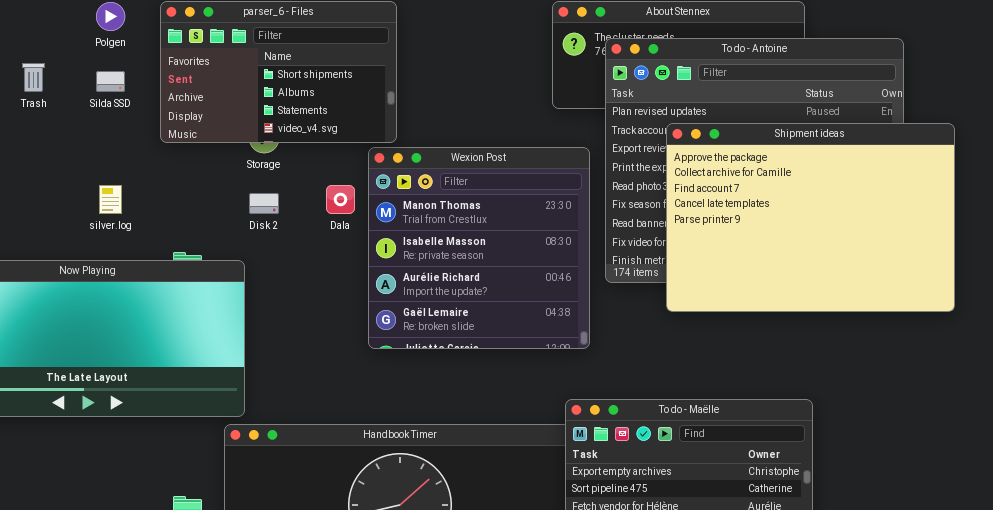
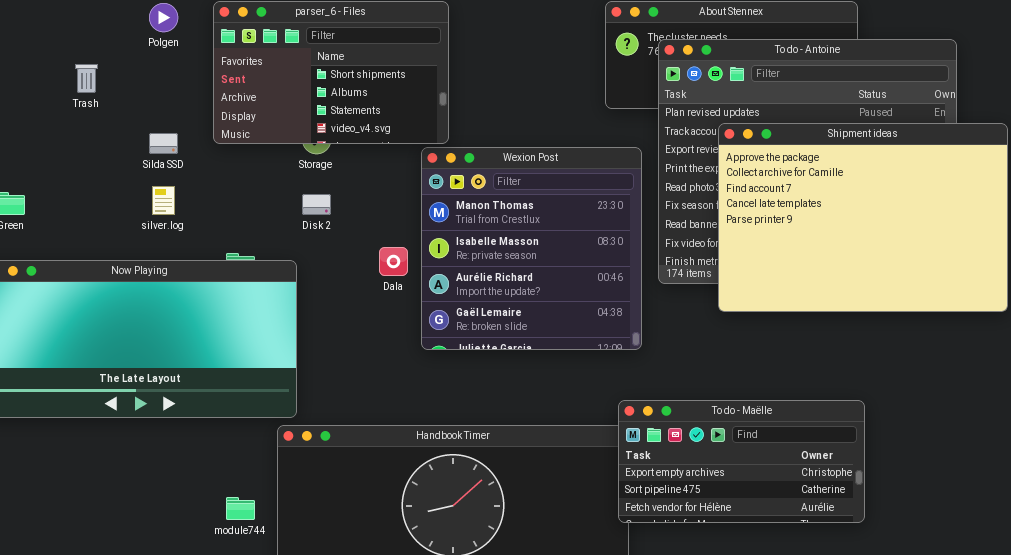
Silda SSD: [96,71,125,92] -> [149,133,178,154], moved
Dala: [326,185,355,214] -> [379,247,408,276], moved

